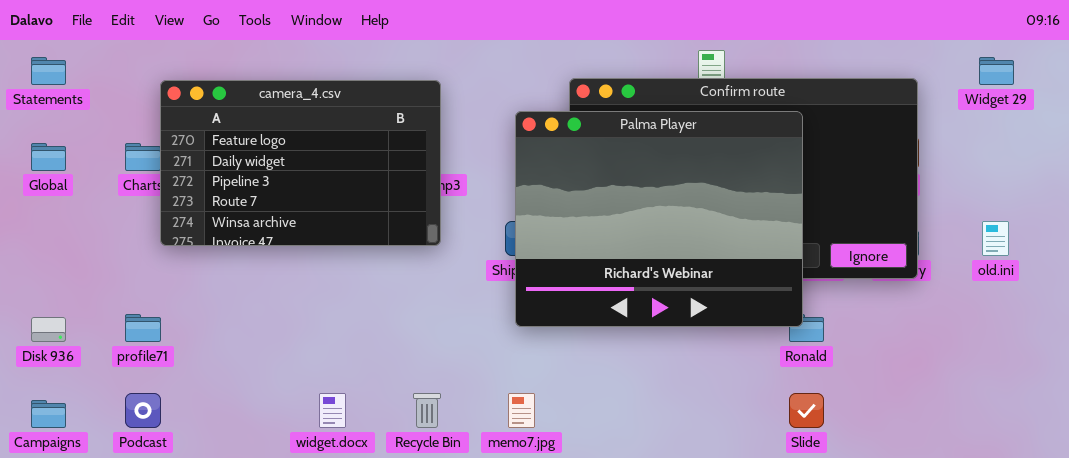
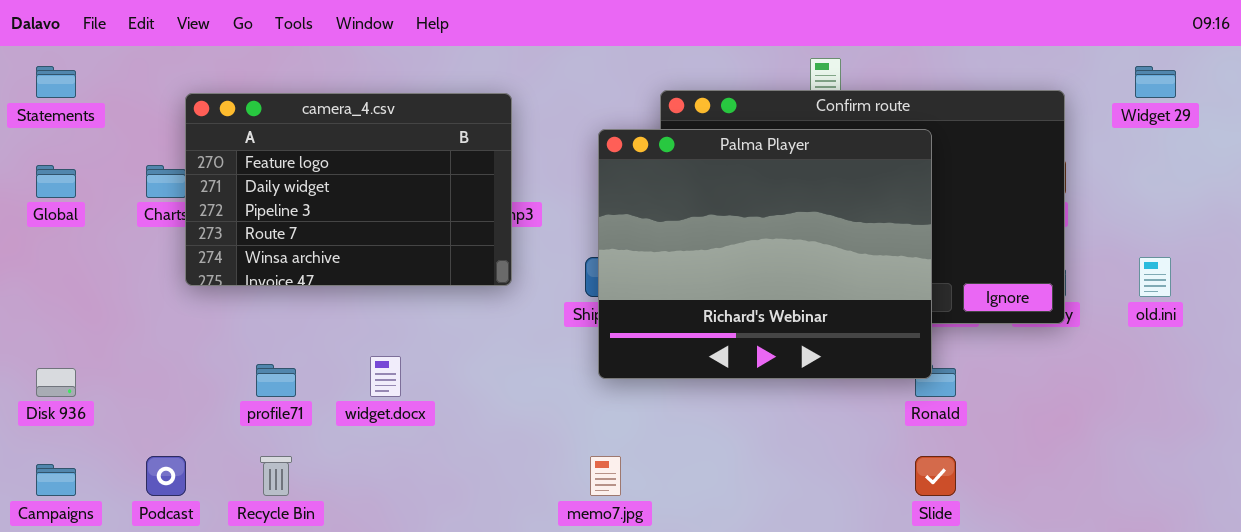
profile71: [125,314,161,342] -> [256,364,296,397], moved
widget.docx: [319,393,346,428] -> [370,356,401,397], moved
Recycle Bin: [413,393,441,428] -> [260,456,292,496], moved

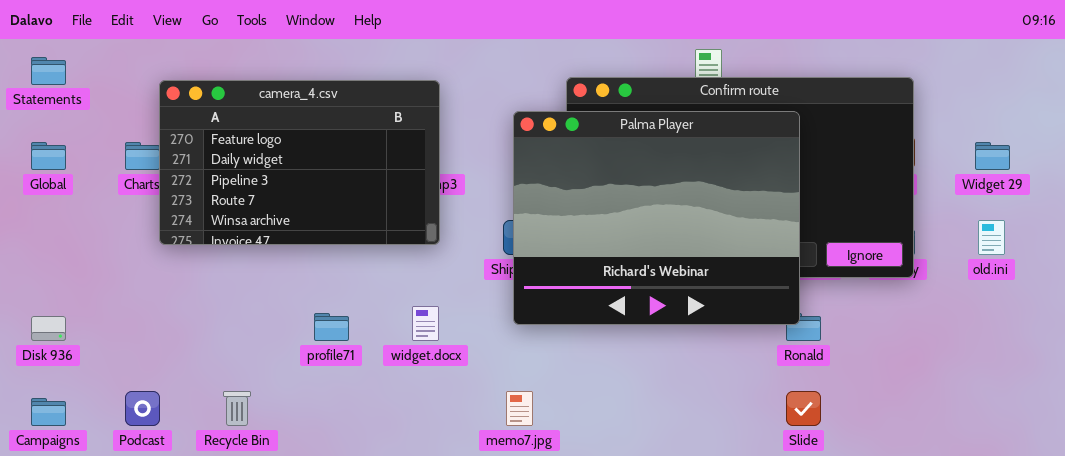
Widget 29: [1135,66,1176,98] -> [975,142,1010,170], moved
widget.docx: [370,356,401,397] -> [412,306,439,341], moved
profile71: [256,364,296,397] -> [314,313,349,341], moved

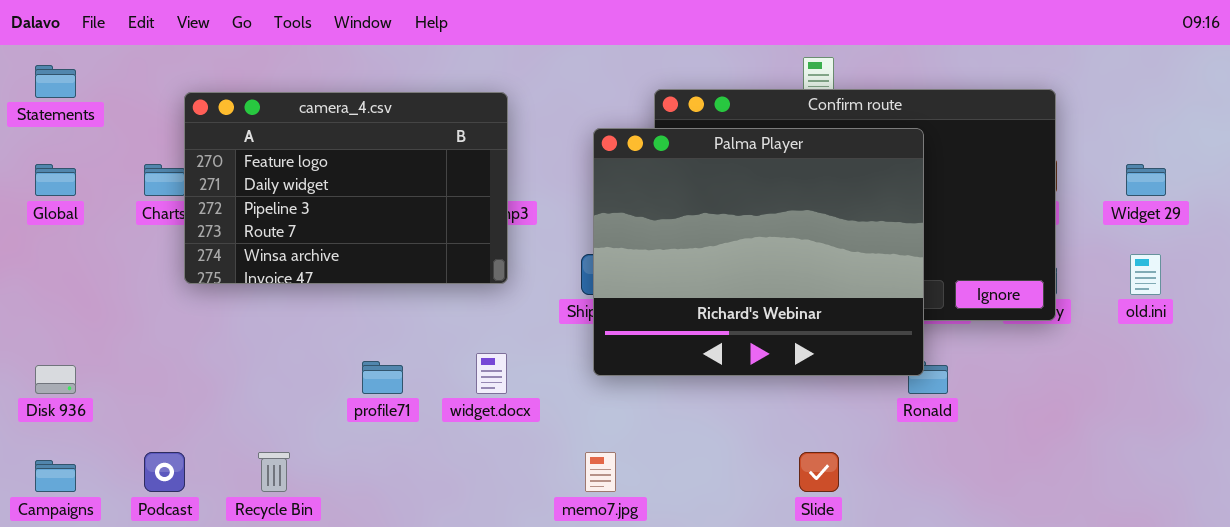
Slide: [786,391,821,426] -> [799,452,839,492], moved

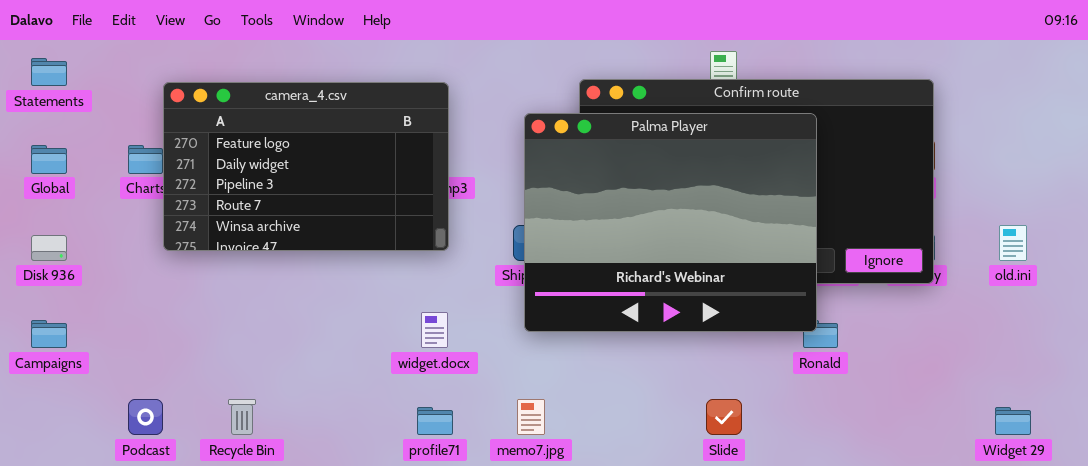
Widget 29: [1126,164,1166,196] -> [995,407,1031,435], moved
profile71: [362,361,403,394] -> [417,407,453,435], moved
Disk 936: [35,365,76,394] -> [31,235,67,261], moved
Campaigns: [35,460,76,492] -> [31,320,67,348], moved

